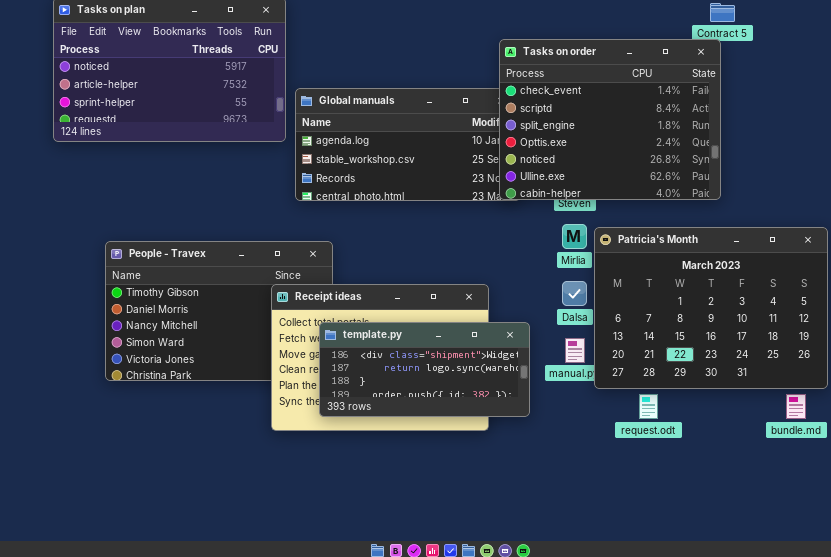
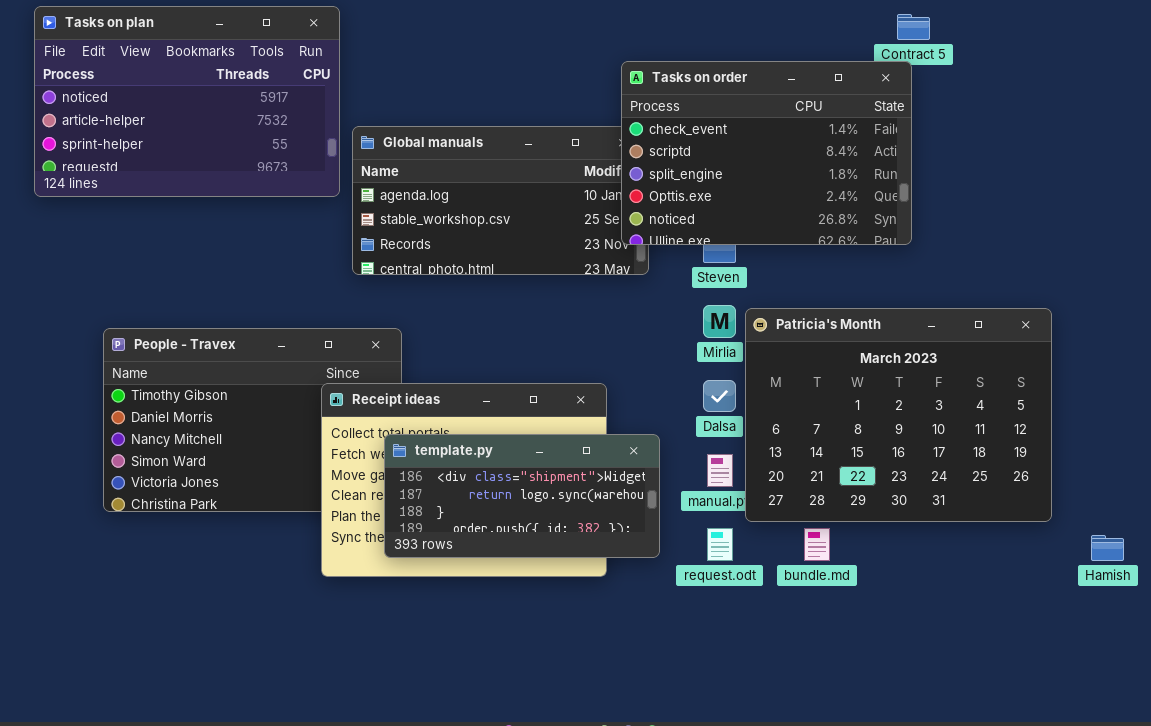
Tasks on order: [499,39,721,200] -> [621,61,912,245], resized
request.odt: [639,394,658,419] -> [707,528,733,561], moved
bundle.md: [786,394,806,419] -> [804,528,830,561], moved

